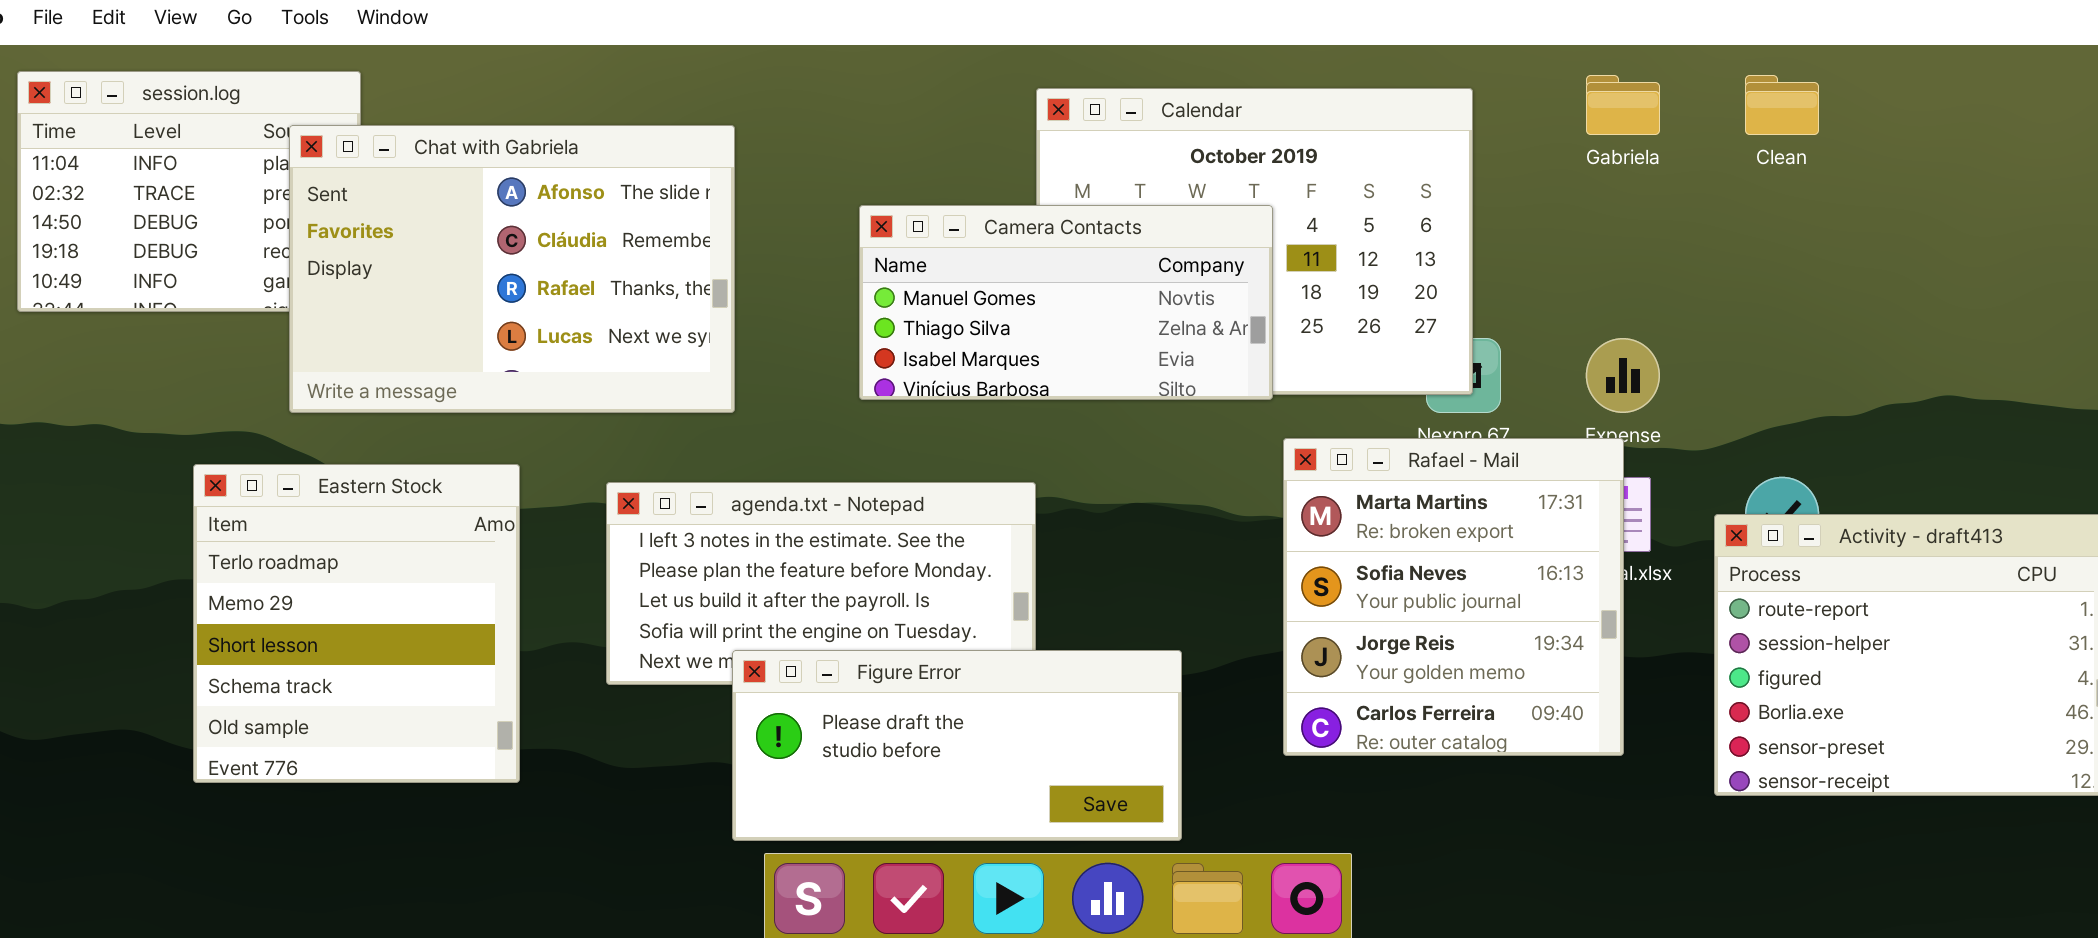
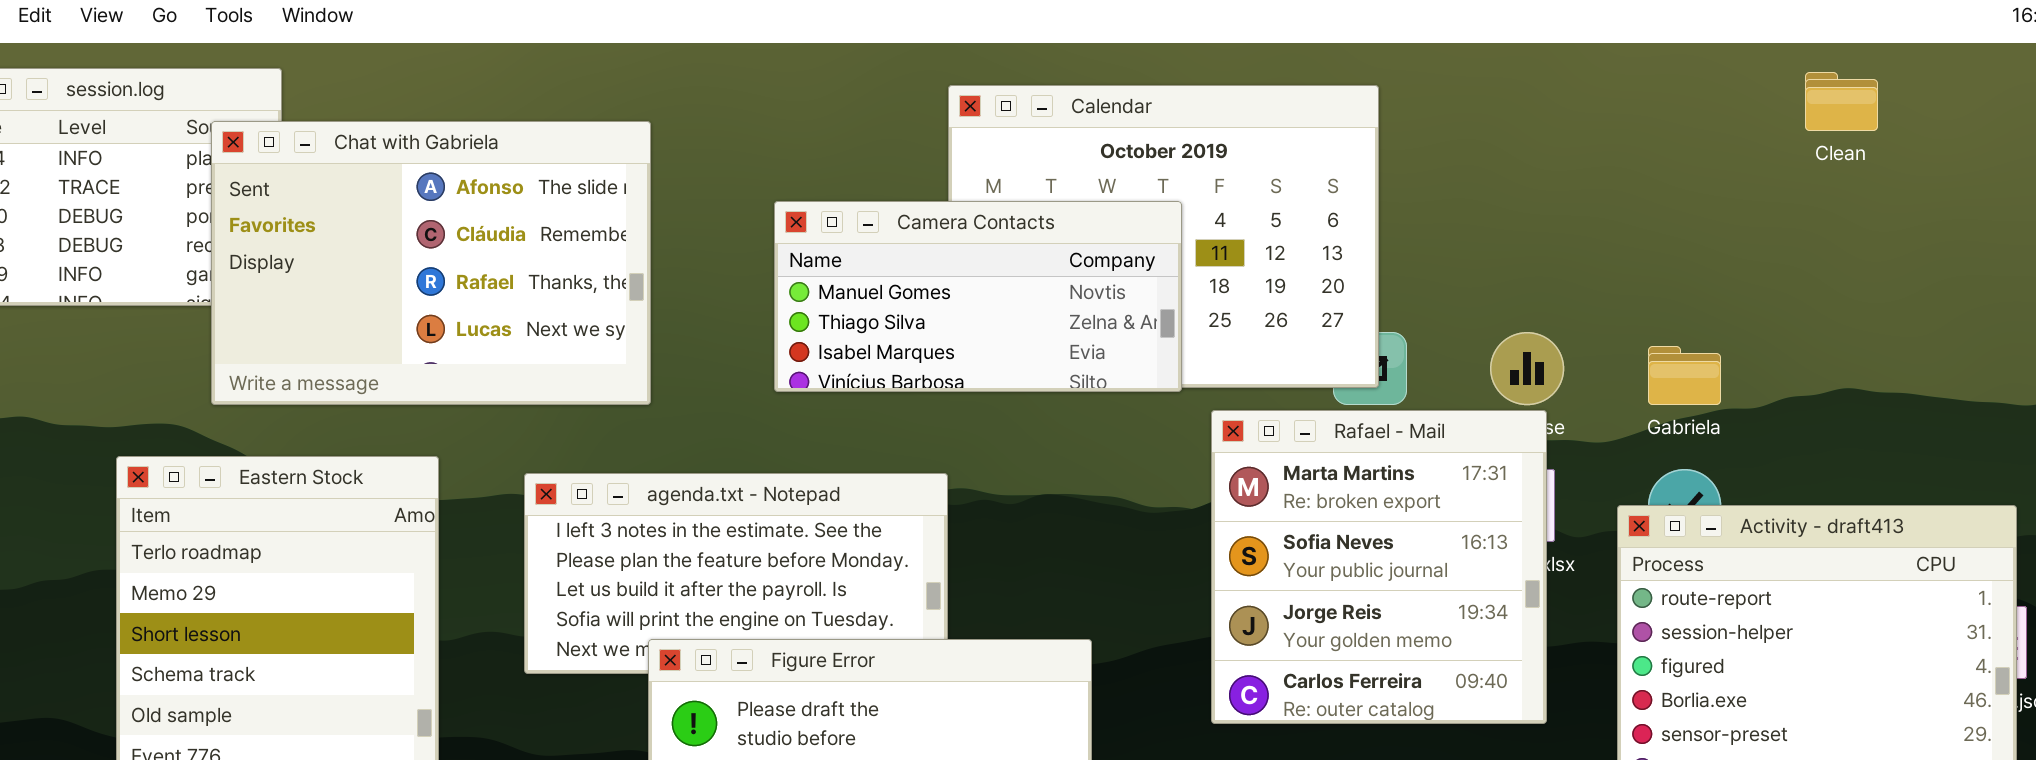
Gabriela: [1586,75,1660,135] -> [1648,346,1721,405], moved
Clean: [1745,75,1819,135] -> [1805,72,1878,131], moved
Rafael - Mail: [1283,438,1624,756] -> [1211,410,1547,724], moved

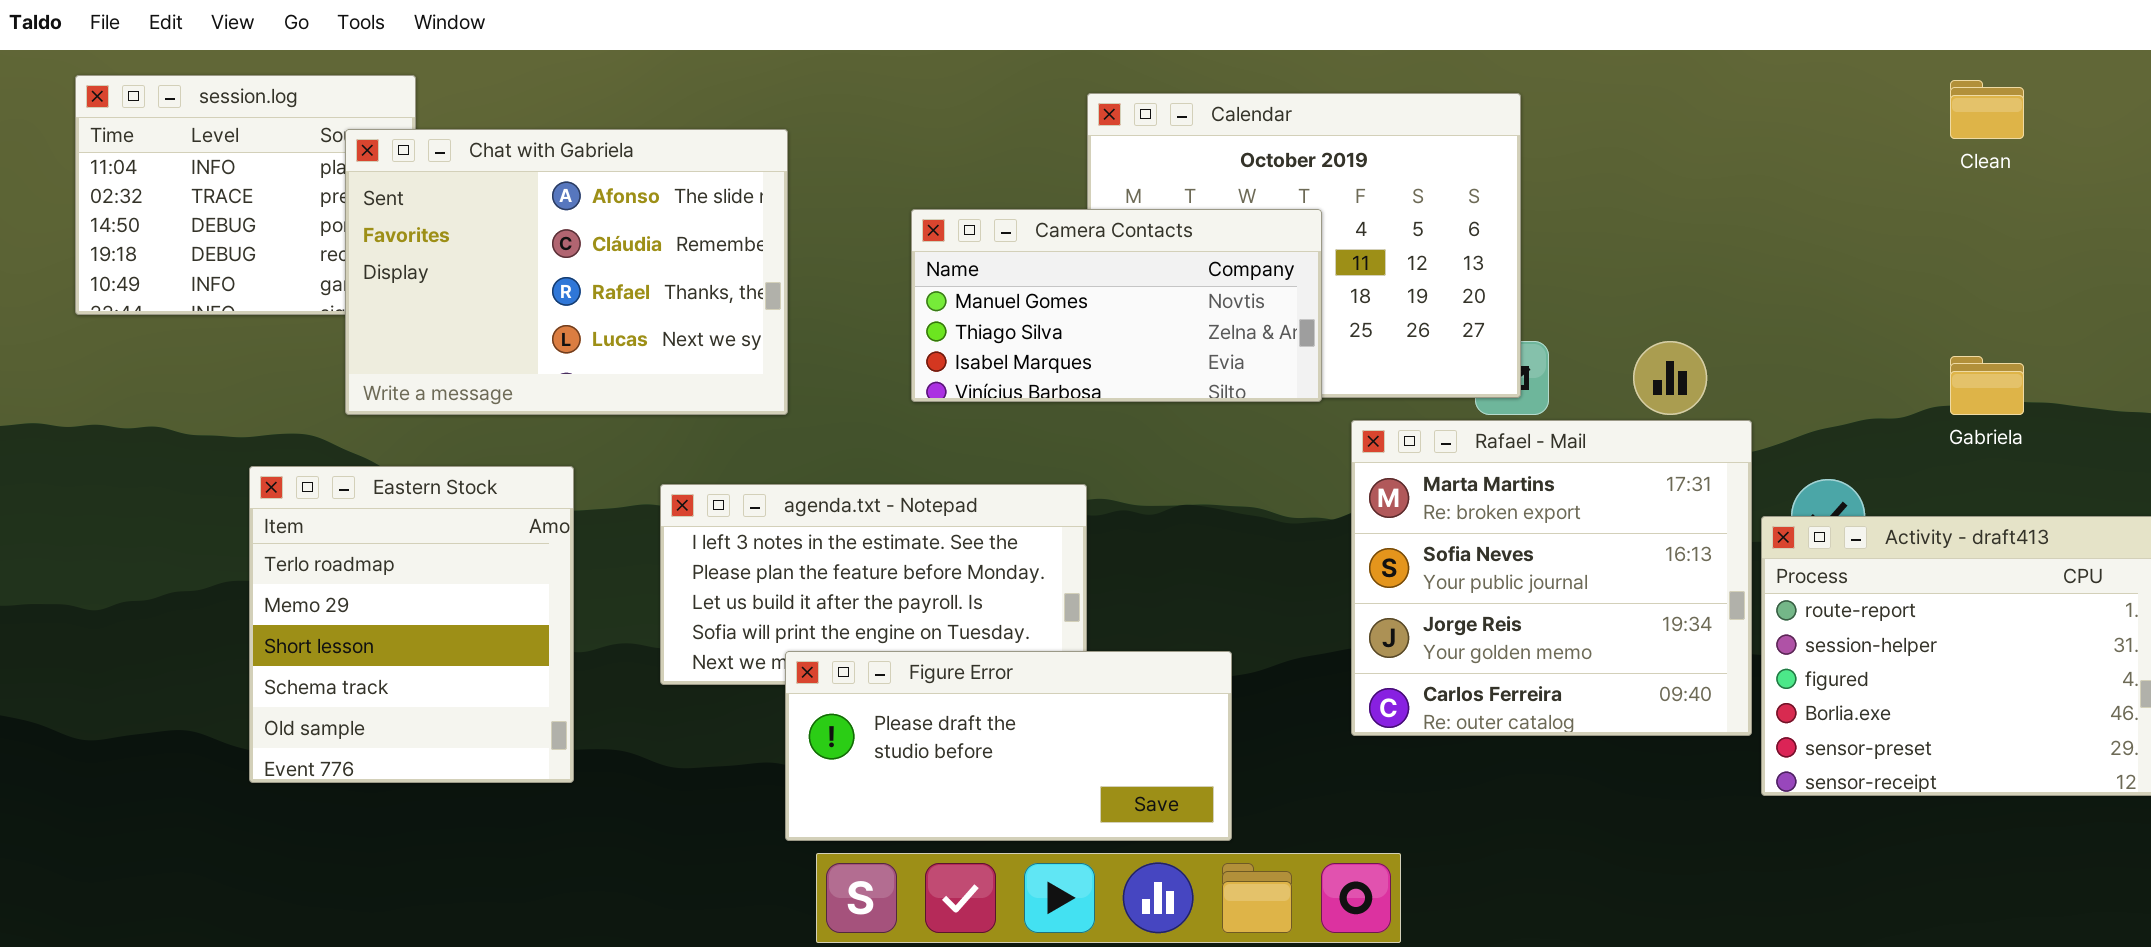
Gabriela: [1648,346,1721,405] -> [1950,356,2024,415], moved
Rafael - Mail: [1211,410,1547,724] -> [1351,420,1752,736], resized

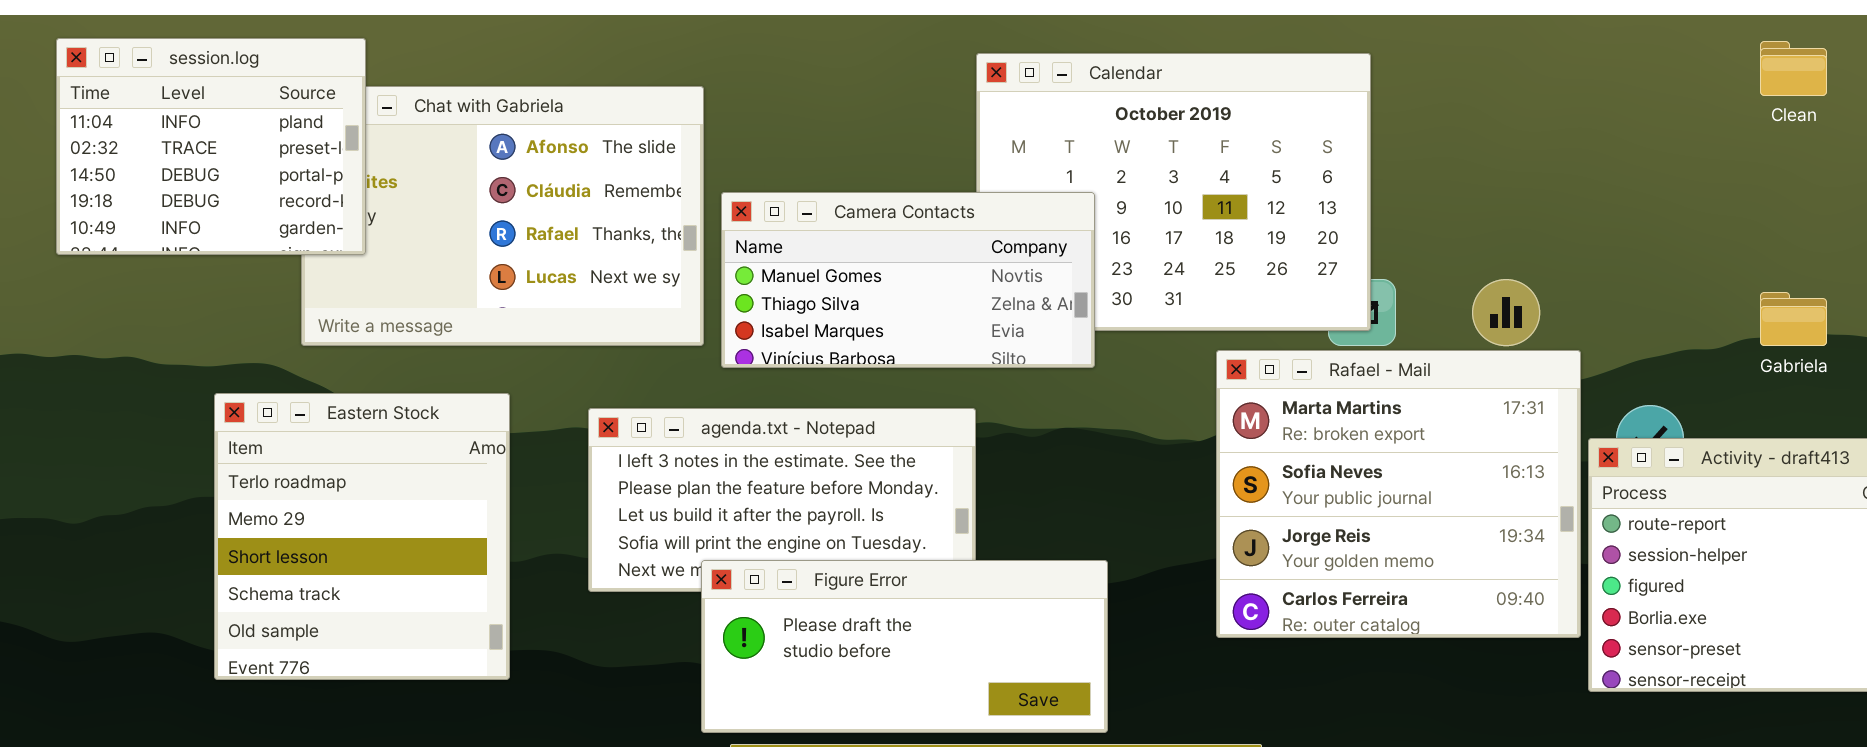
session.log: [75,75,416,315] -> [56,38,366,255], raised
Camera Contacts: [911,209,1322,402] -> [721,192,1095,368], moved

